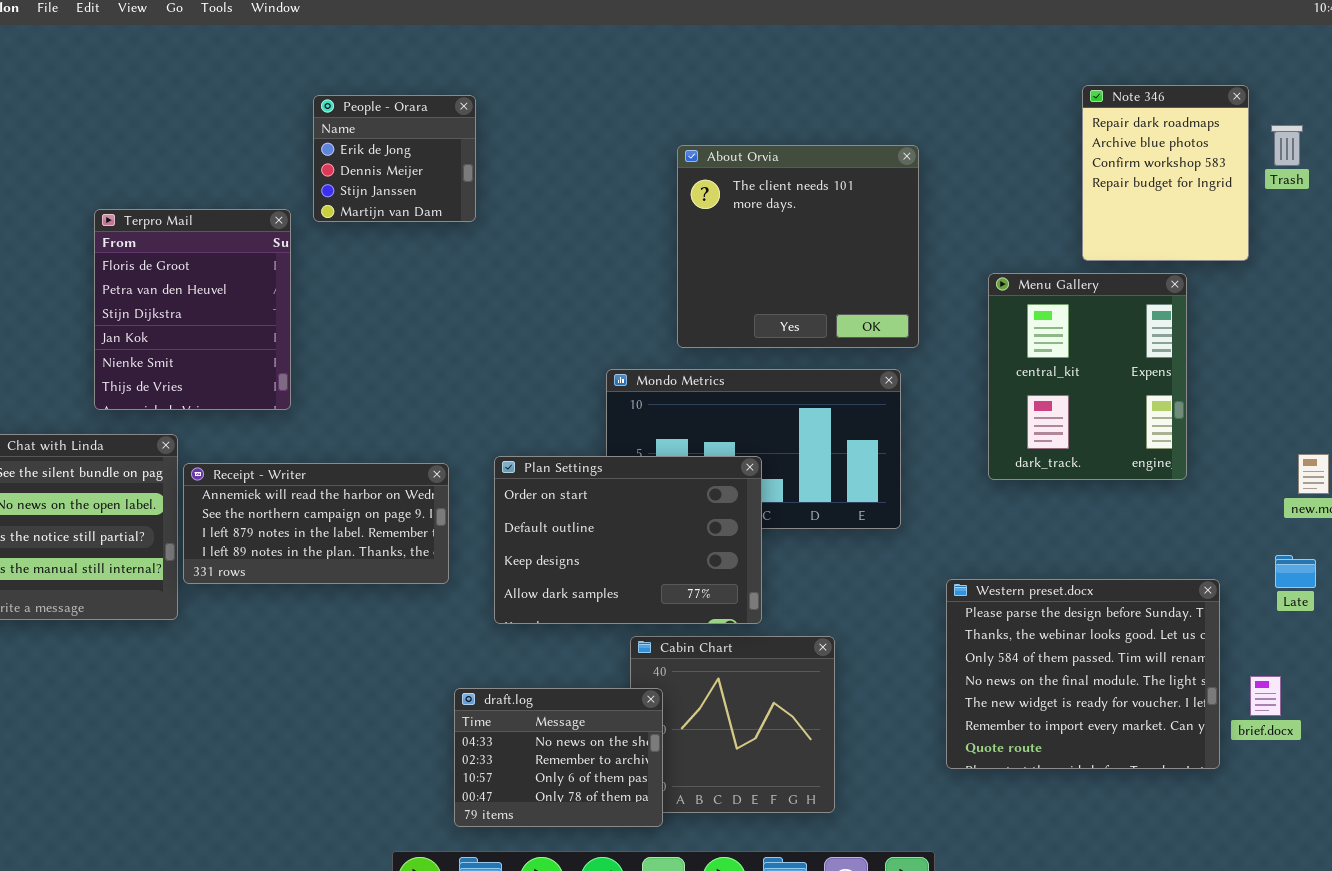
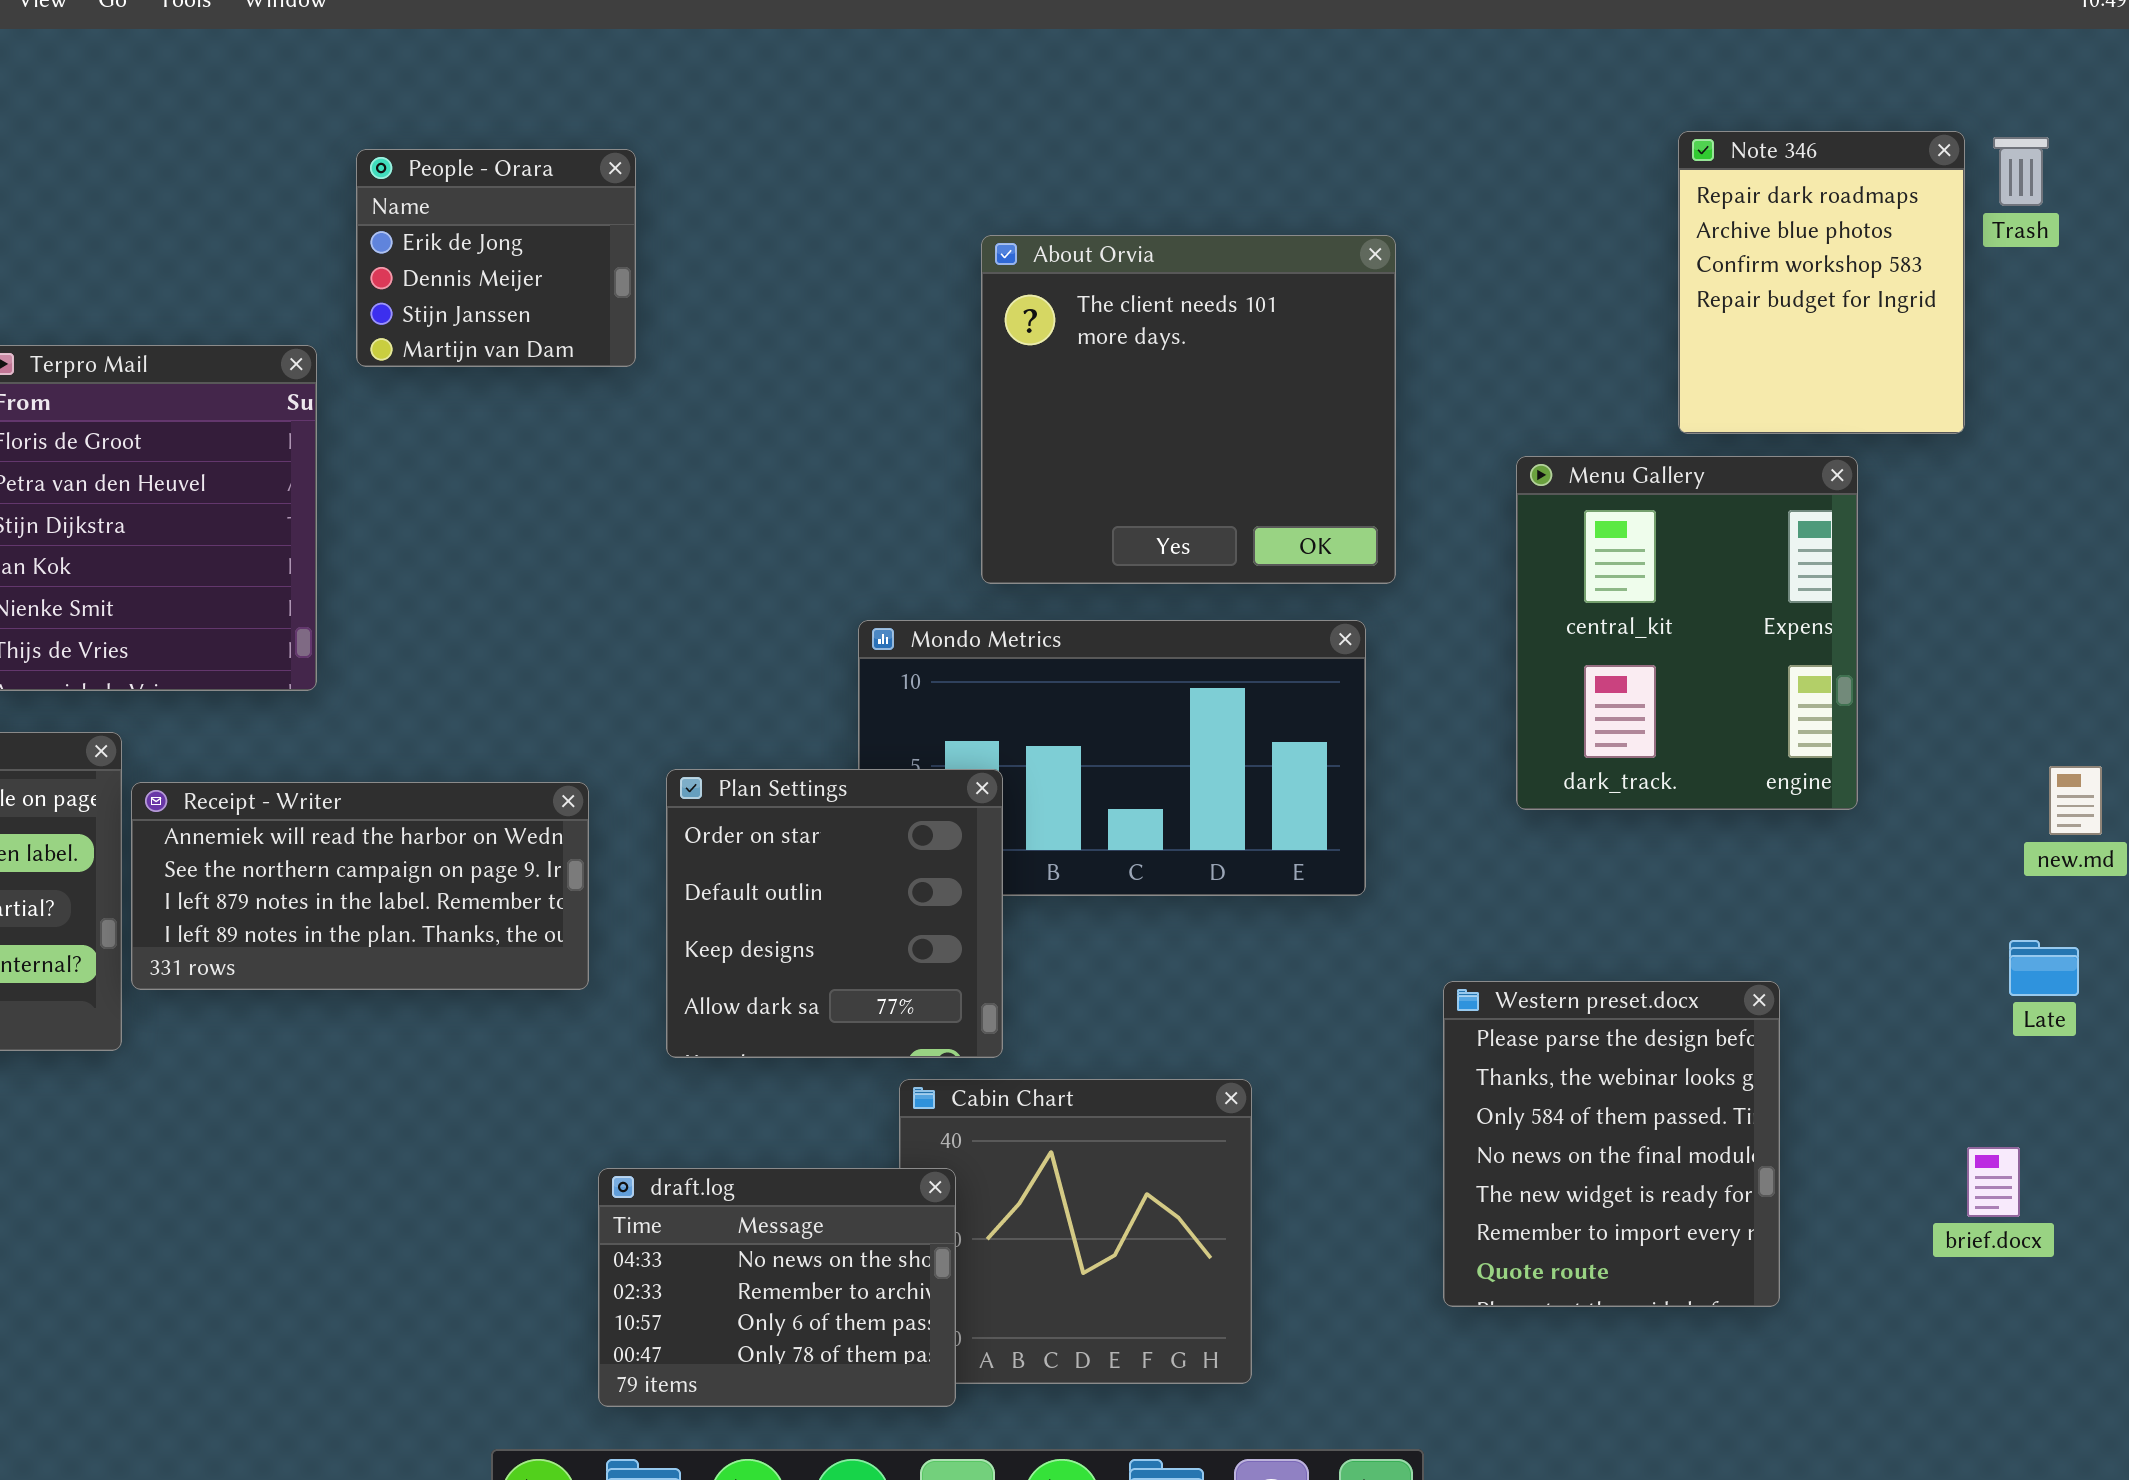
Trash: [1271,125,1303,166] -> [1993,137,2049,206], moved
Plan Settings: [494,456,762,624] -> [666,769,1003,1058], resized
Western preset.docx: [946,579,1220,769] -> [1443,981,1780,1307], resized

